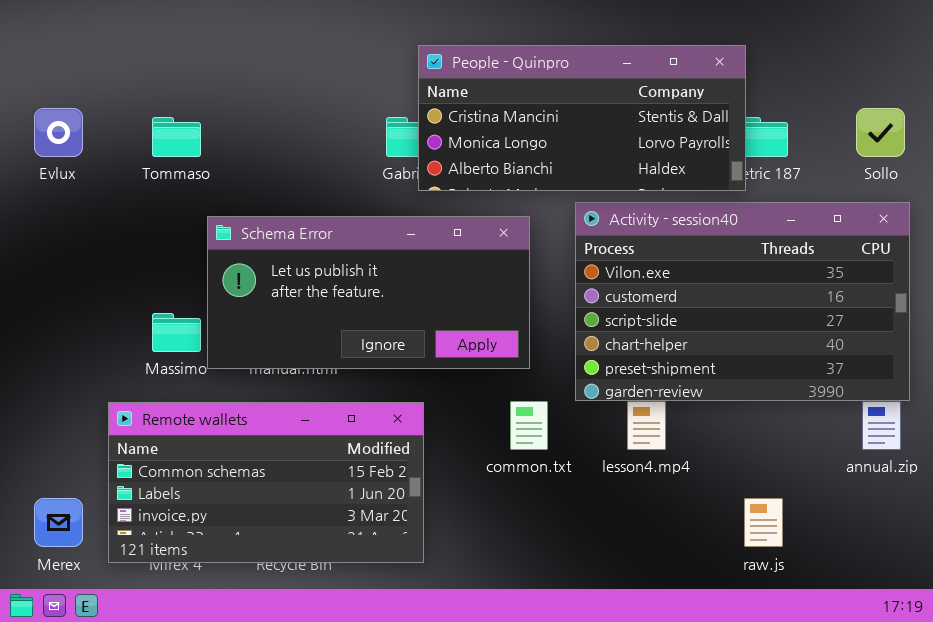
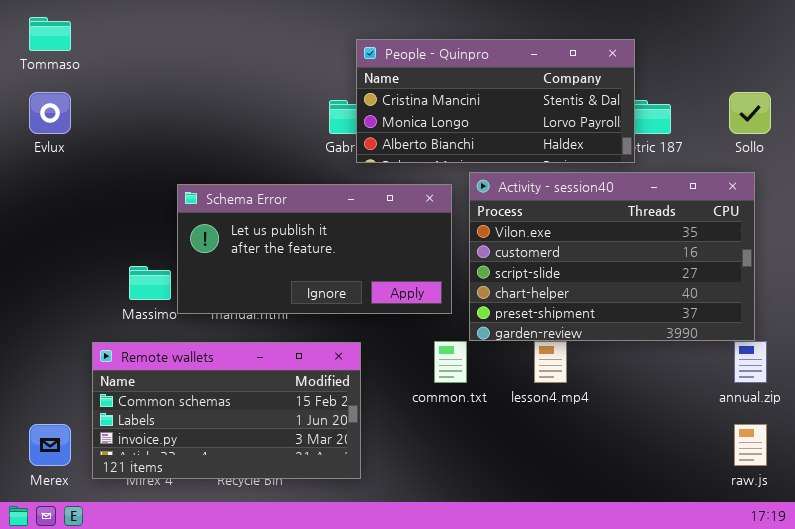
Tommaso: [152,117,201,157] -> [29,17,71,51], moved
Activity - session40: [575,202,910,401] -> [469,172,755,341], moved
raw.js: [744,498,783,547] -> [734,424,767,466], moved

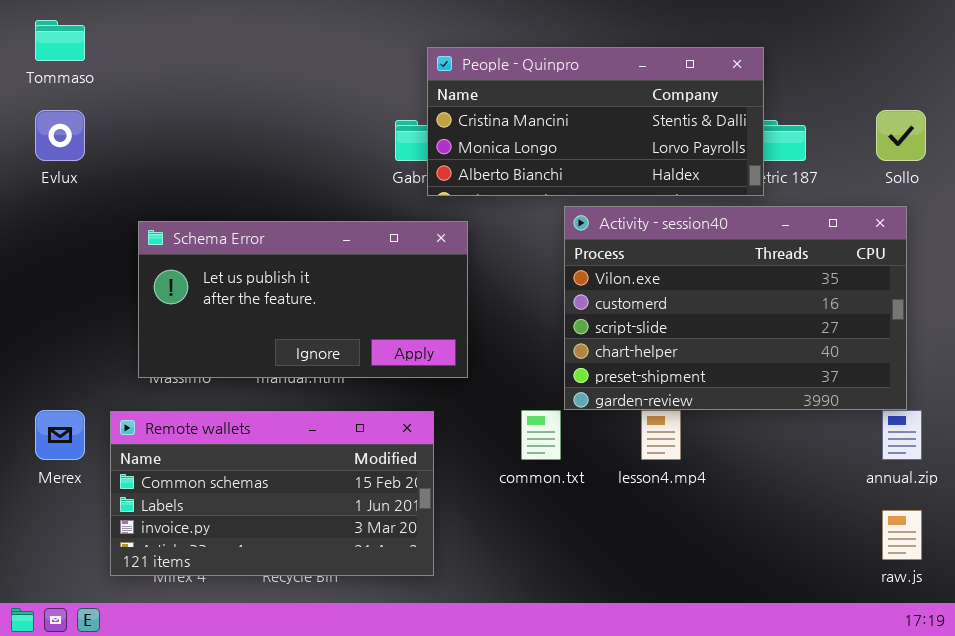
Schema Error: [177,184,452,314] -> [138,221,468,378], moved
Merex: [29,424,71,466] -> [35,410,85,460], moved

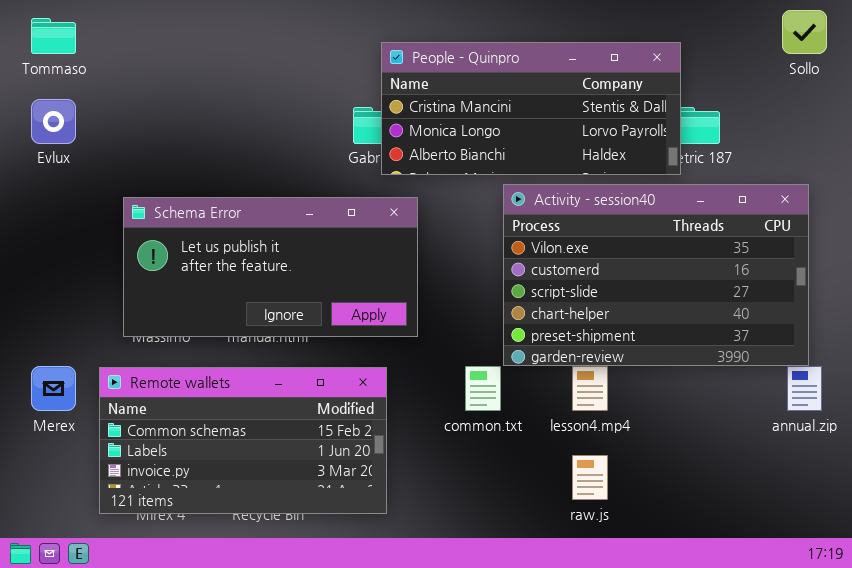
Sollo: [876,110,926,161] -> [782,10,827,54], moved
raw.js: [882,510,922,560] -> [572,455,608,500], moved

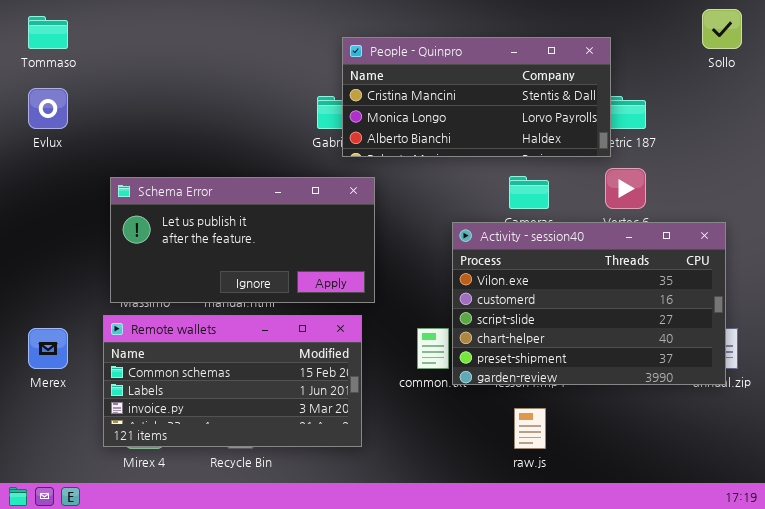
Activity - session40: [503,184,809,366] -> [452,222,726,385], moved
Remote wallets: [99,367,387,514] -> [103,315,362,447], moved

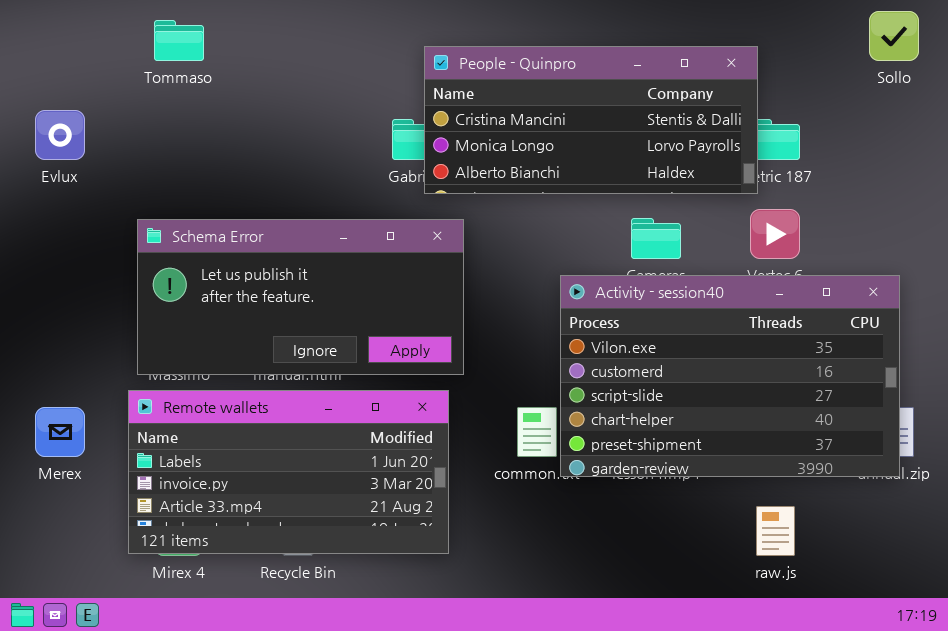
Tommaso: [28,16,68,49] -> [154,20,204,61], moved
Remote wallets: [103,315,362,447] -> [128,390,449,554], scrolled down 1 row
raw.js: [514,408,546,449] -> [756,506,795,556], moved

